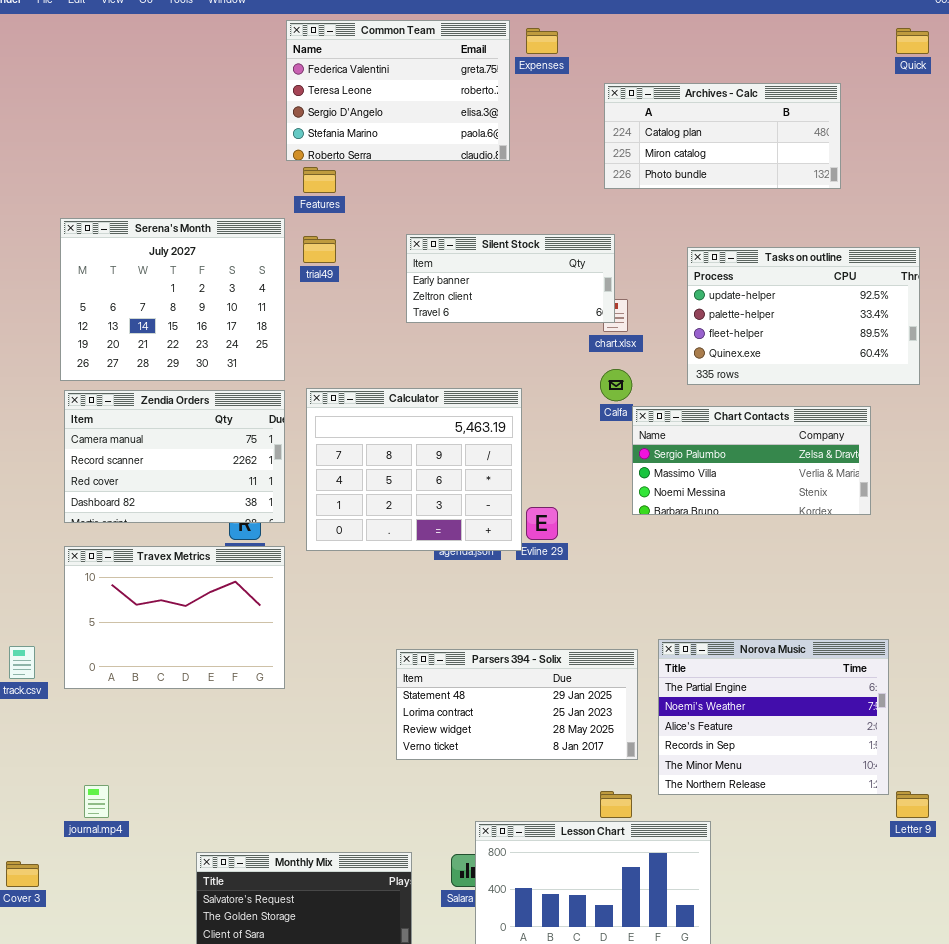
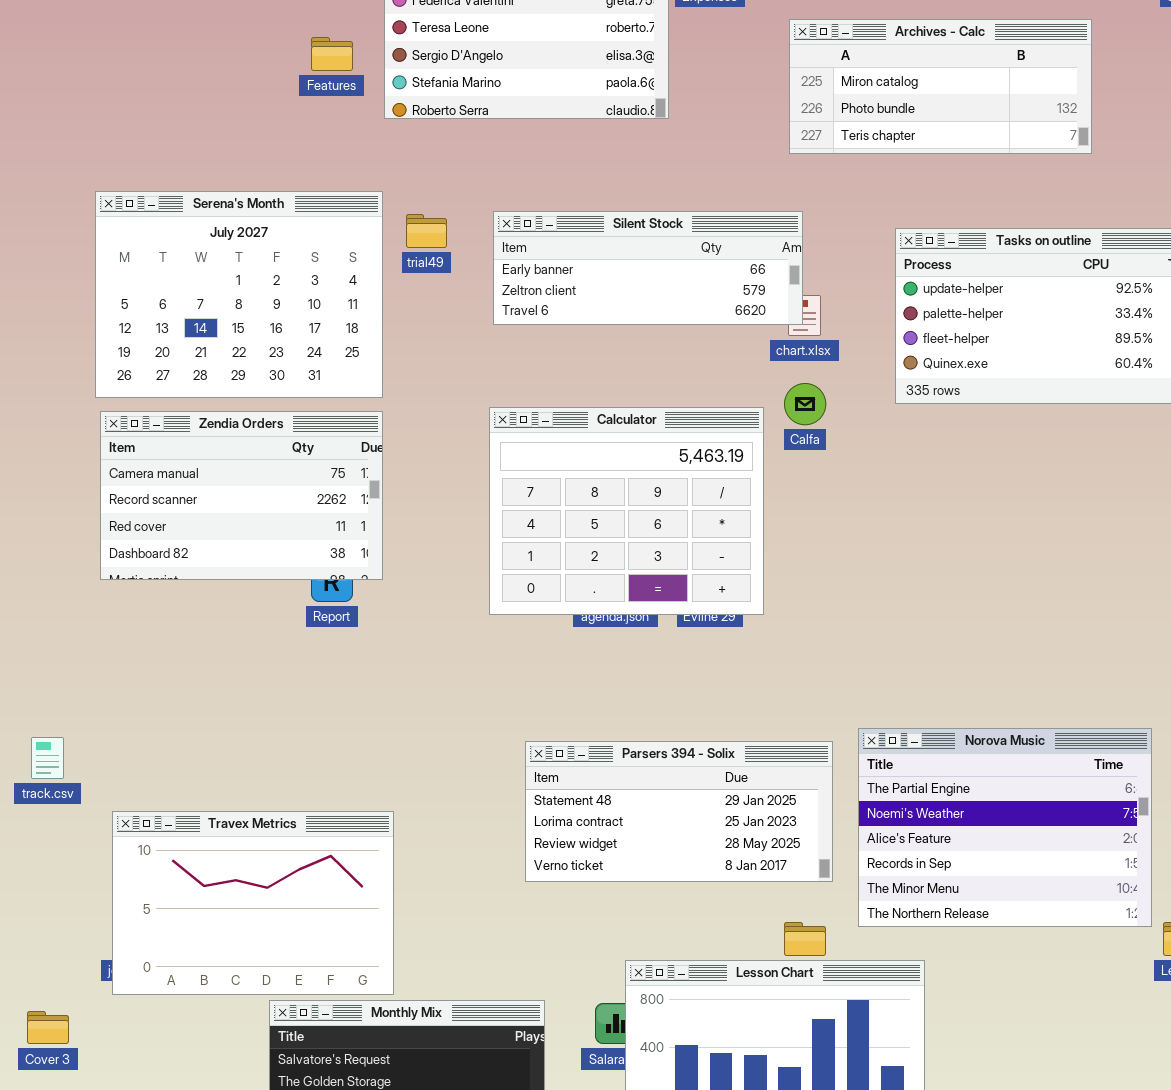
Archives - Calc: [604,83,841,189] -> [789,19,1092,154], scrolled down 1 row
Features: [303,167,336,193] -> [311,37,353,71], moved
Silent Stock: [406,234,615,323] -> [493,211,803,325], resized
Calculator: [306,388,522,551] -> [489,407,764,615], moved
Chart Contacts: [632,406,871,515] -> none, closed
Travex Metrics: [64,546,285,689] -> [112,811,394,995], moved

